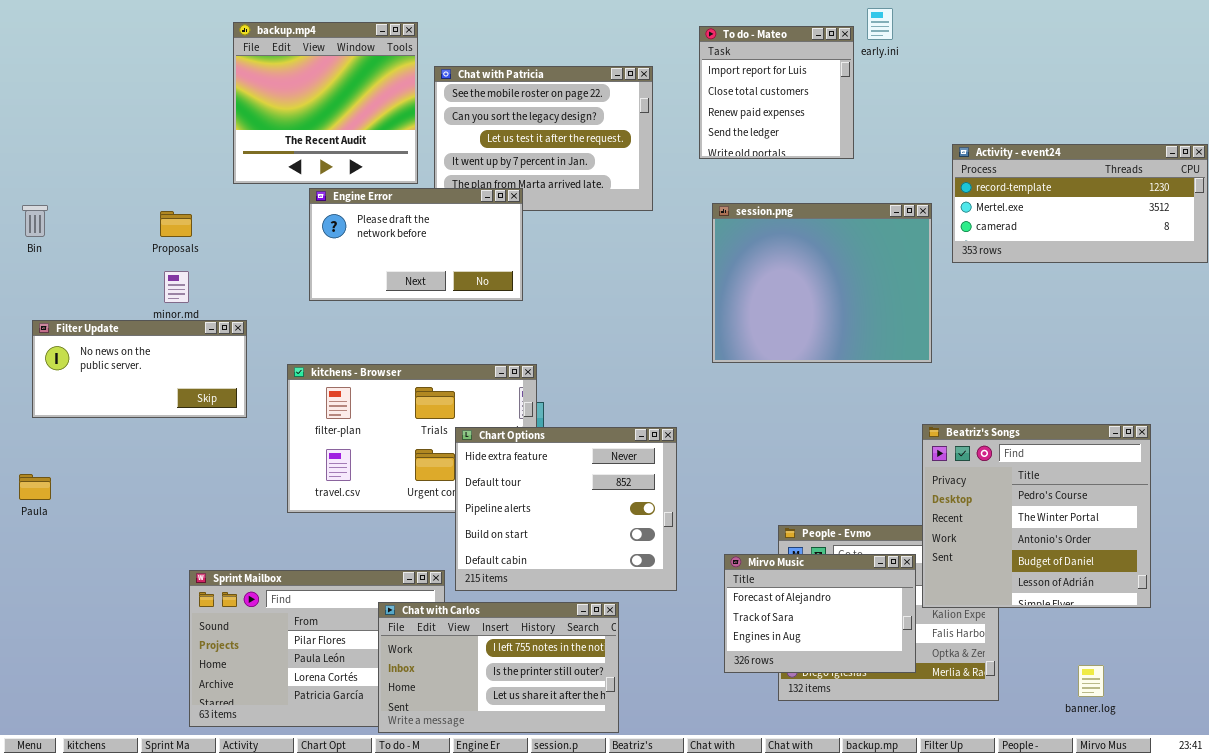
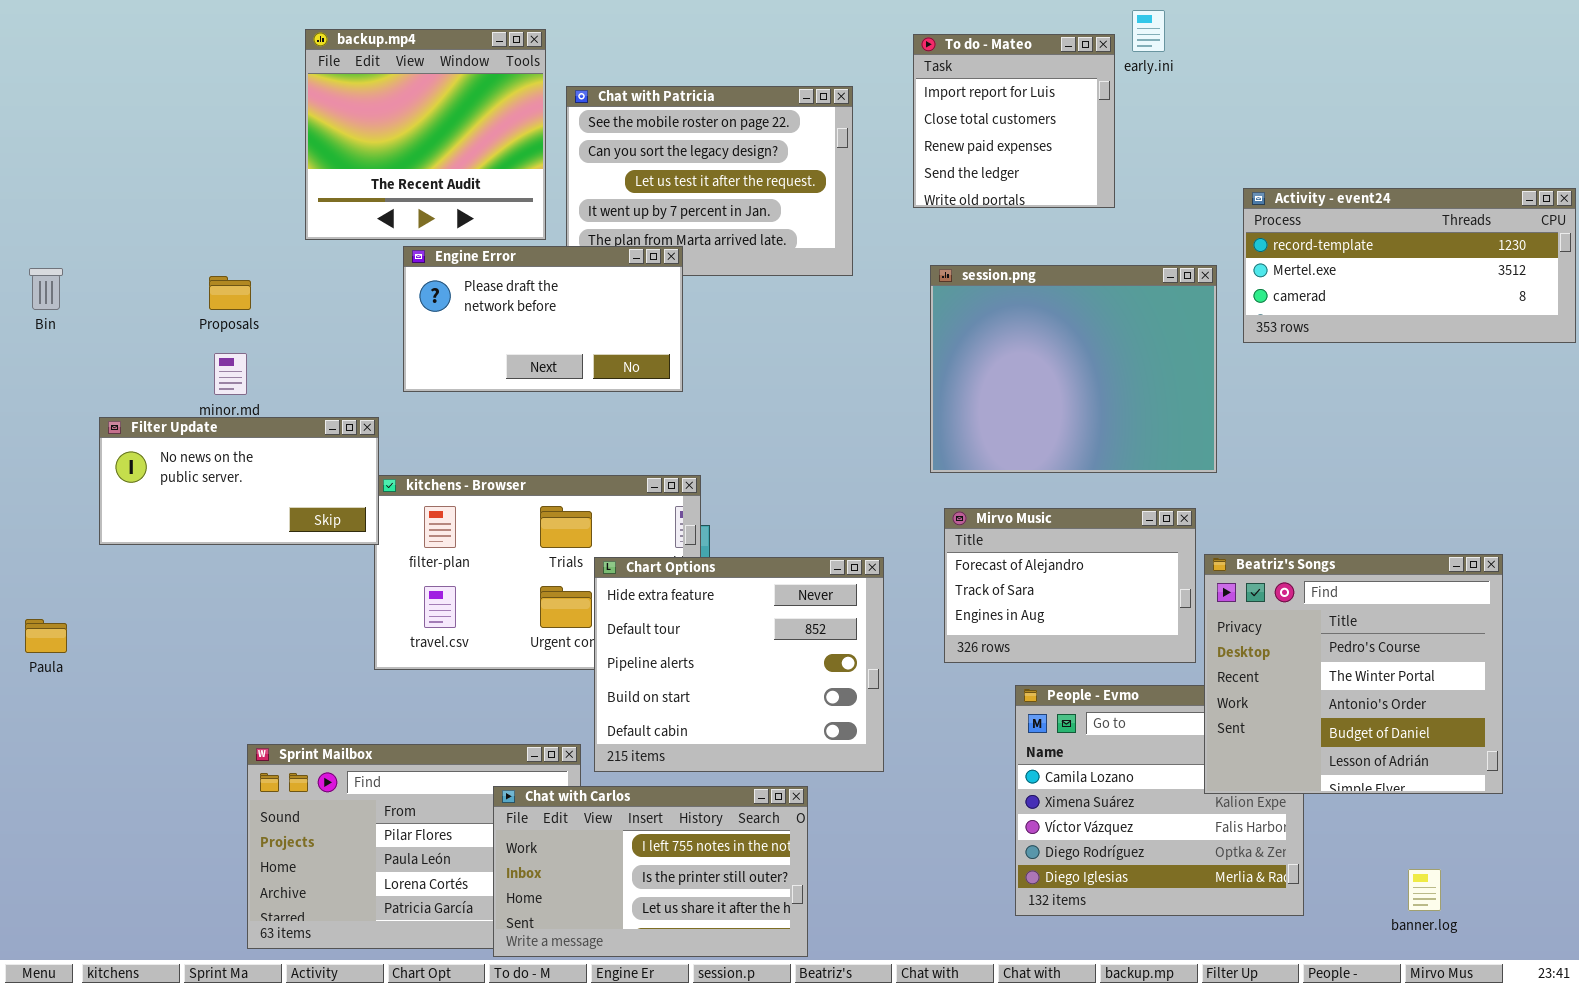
Filter Update: [32,320,247,418] -> [99,417,379,545], moved
Mirvo Music: [724,554,916,673] -> [944,508,1196,663], moved

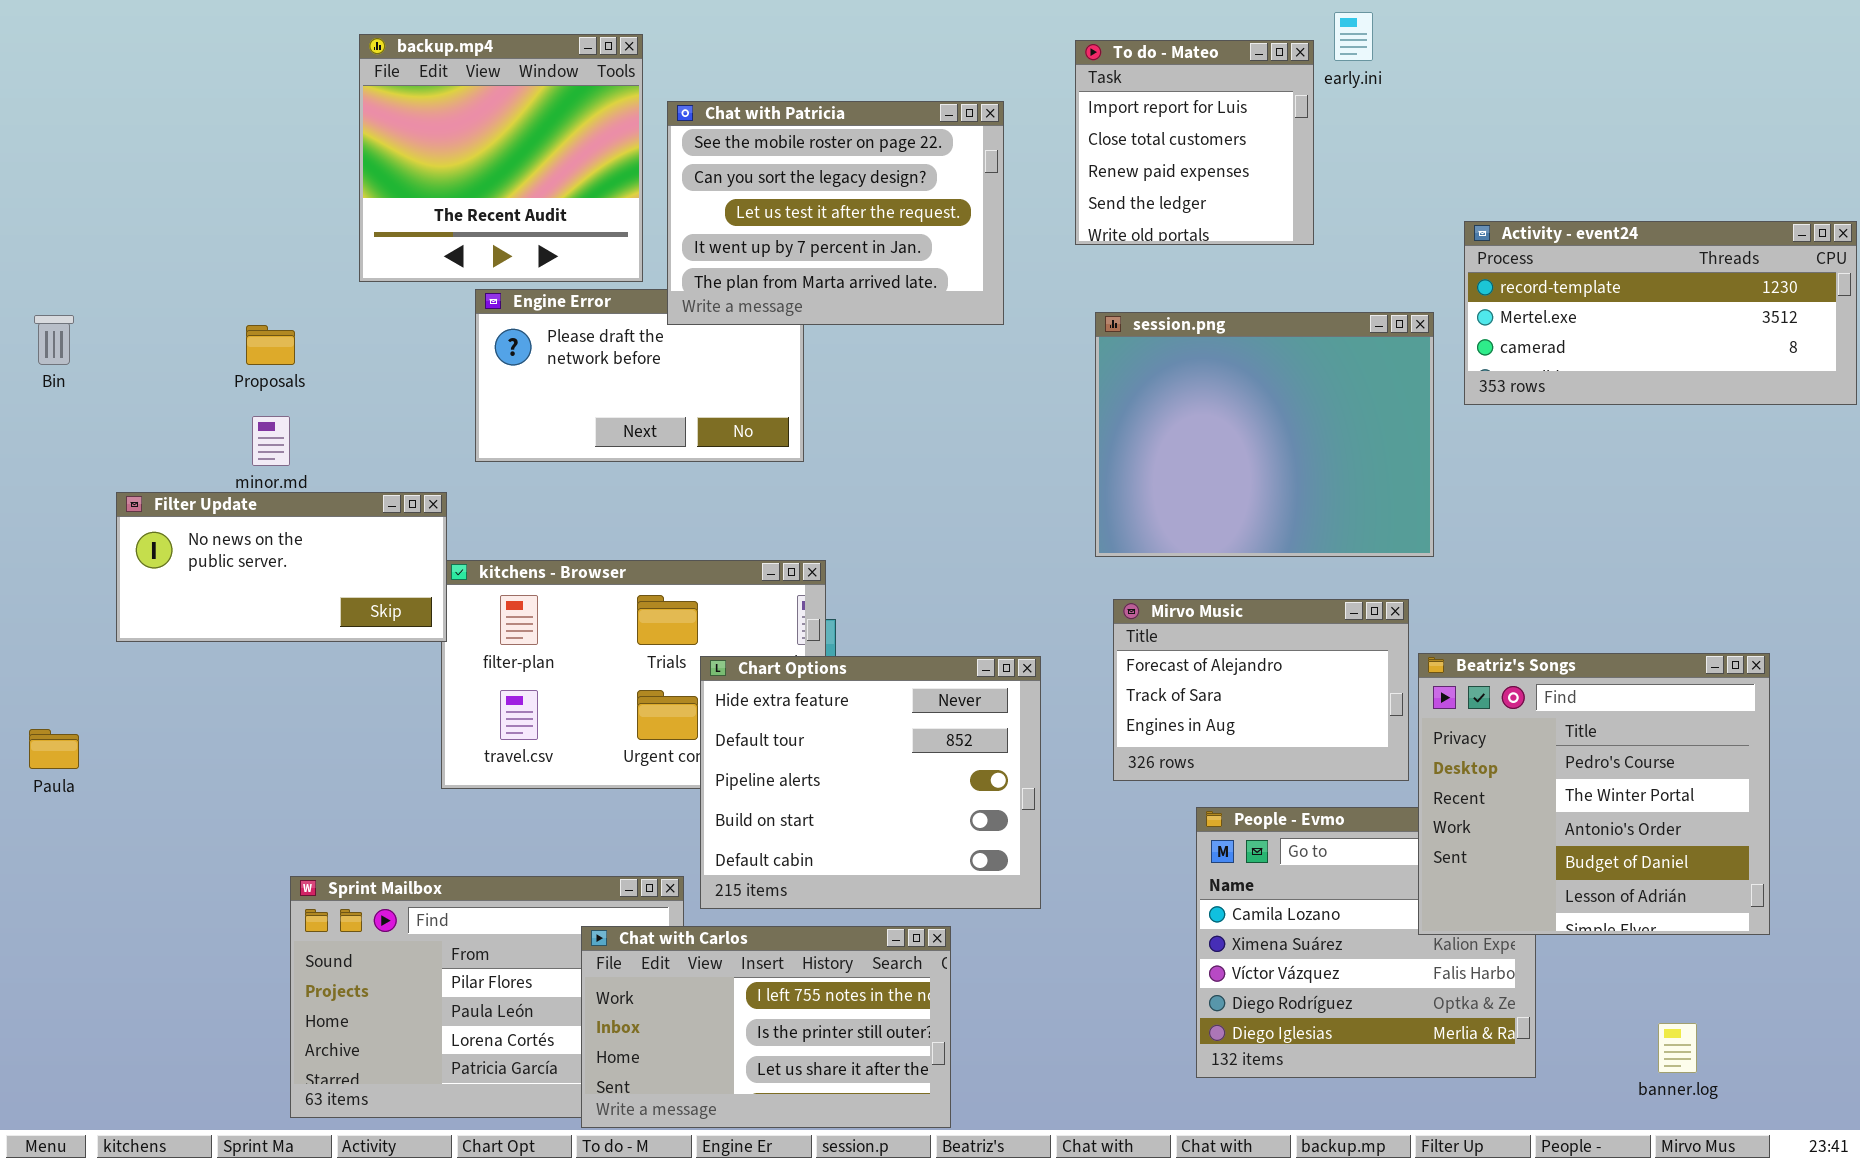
Chat with Patricia: [566,86,853,276] -> [667,101,1004,325], raised

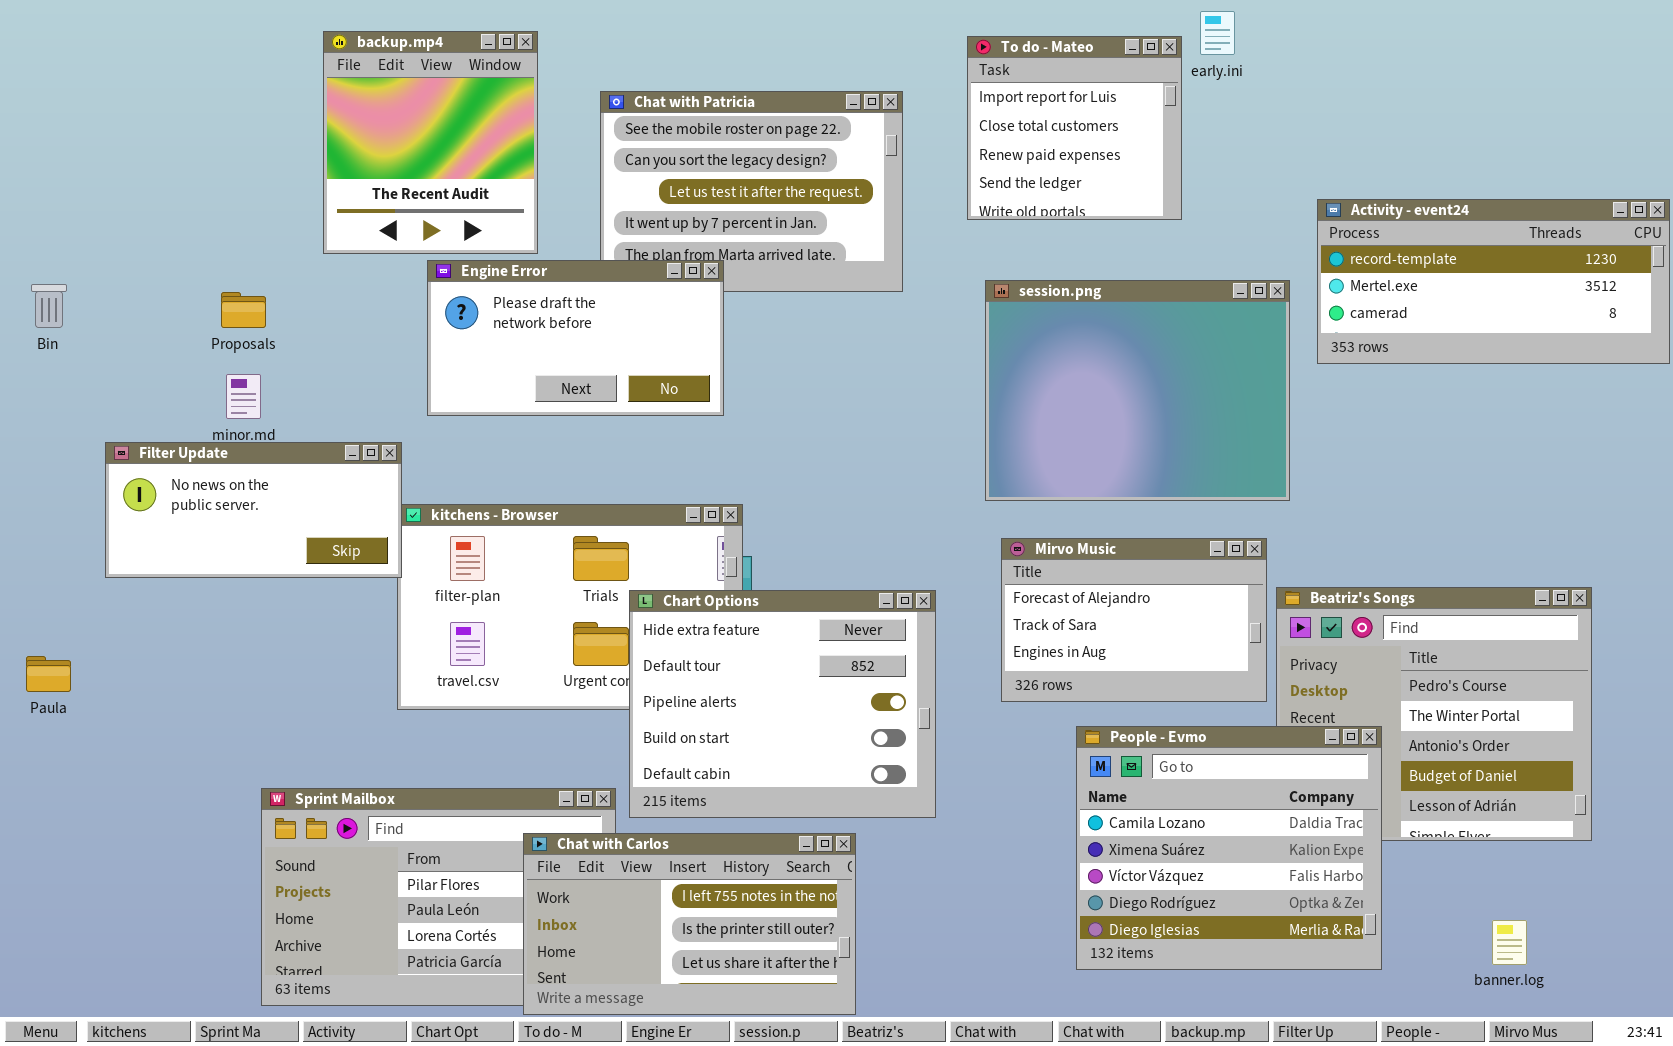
backup.mp4: [359,34,643,282] -> [323,31,538,254], resized
Engine Error: [475,289,804,462] -> [427,260,724,416], raised
People - Evmo: [1196,807,1536,1078] -> [1076,726,1382,970], raised

